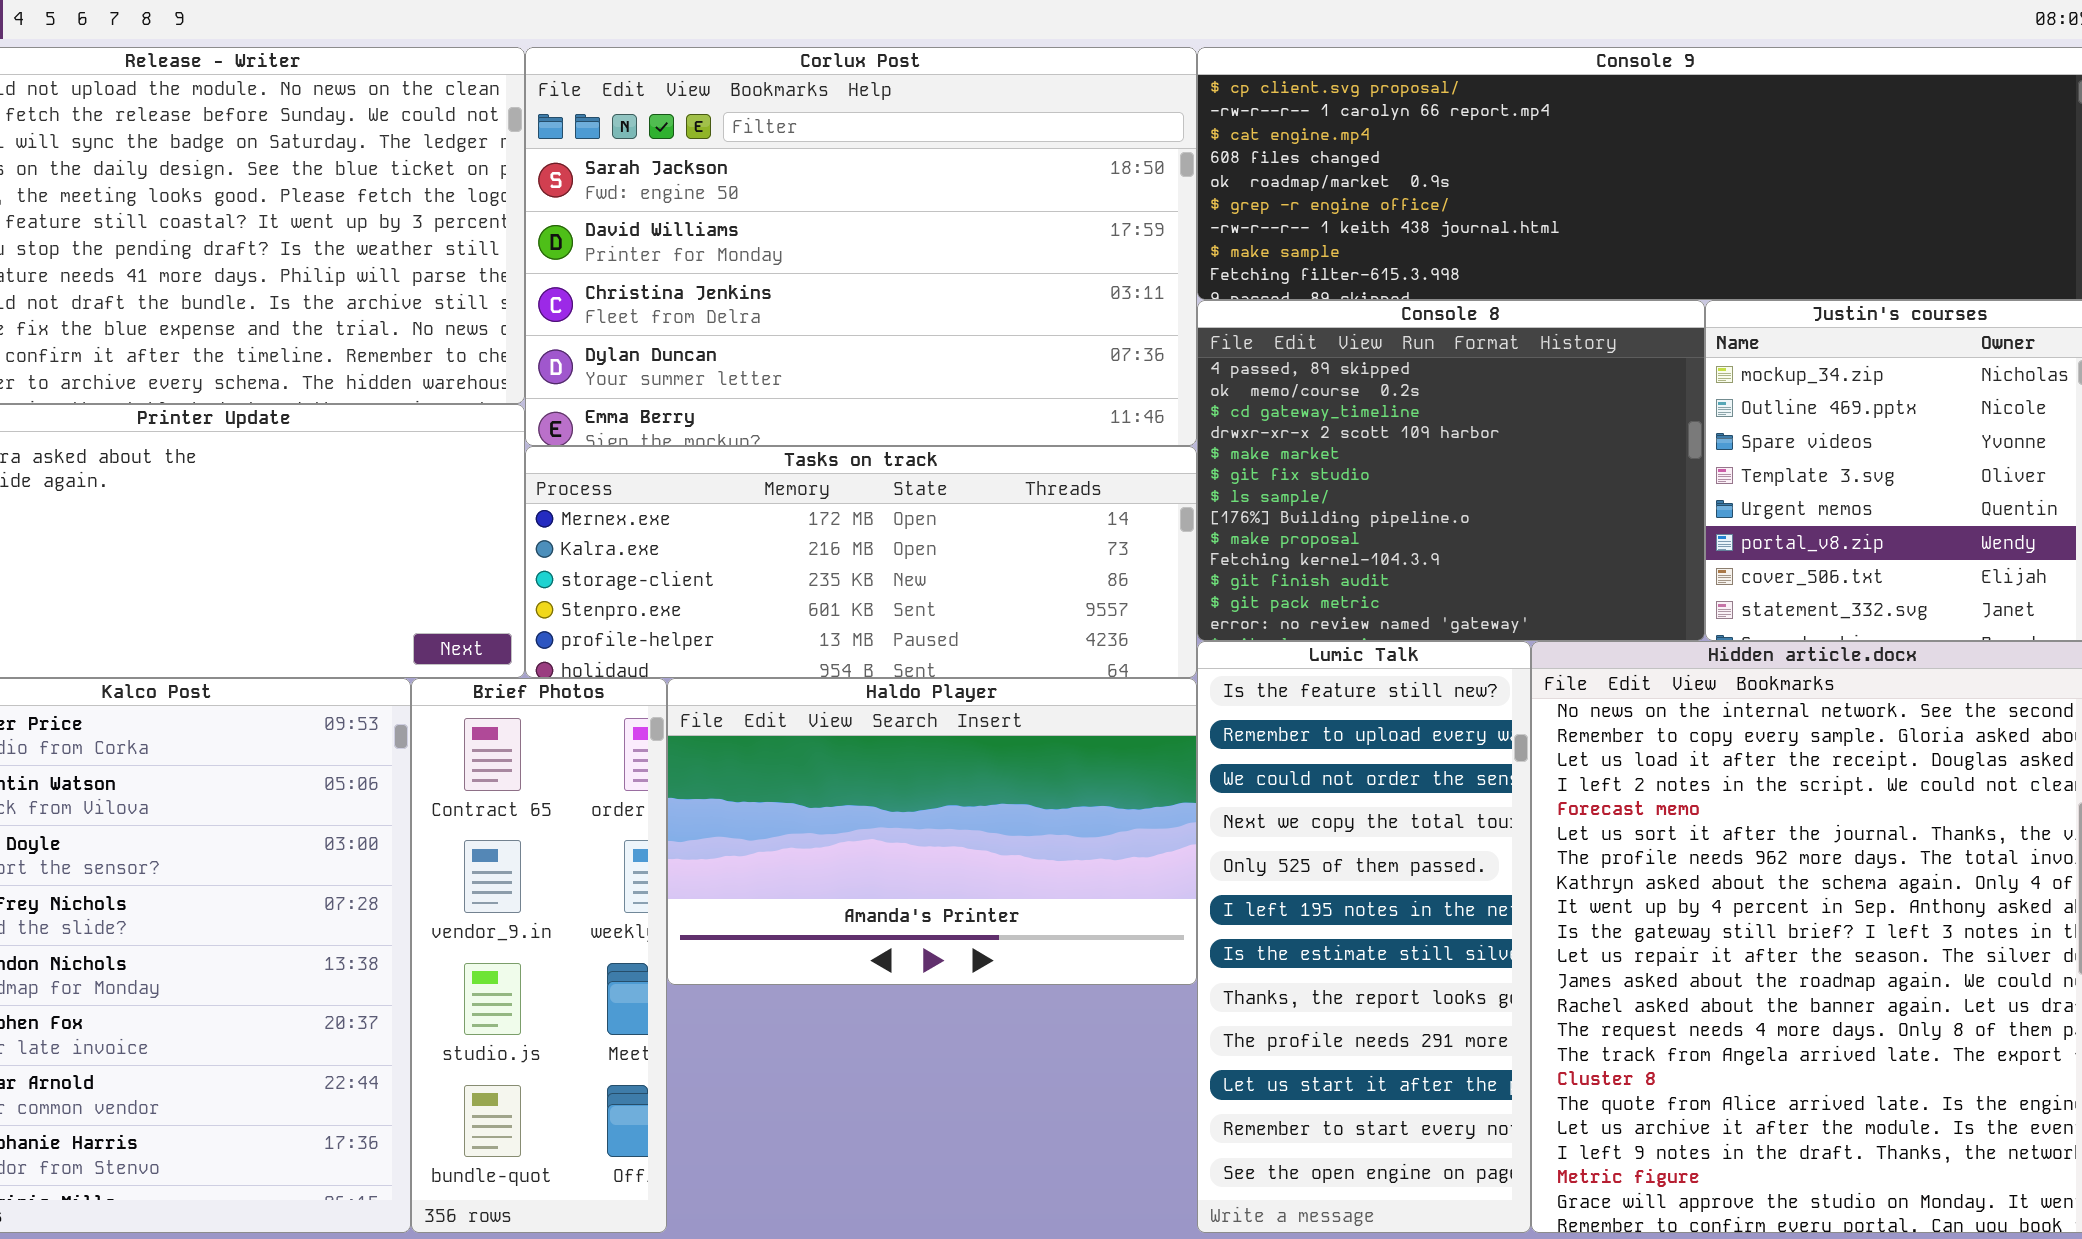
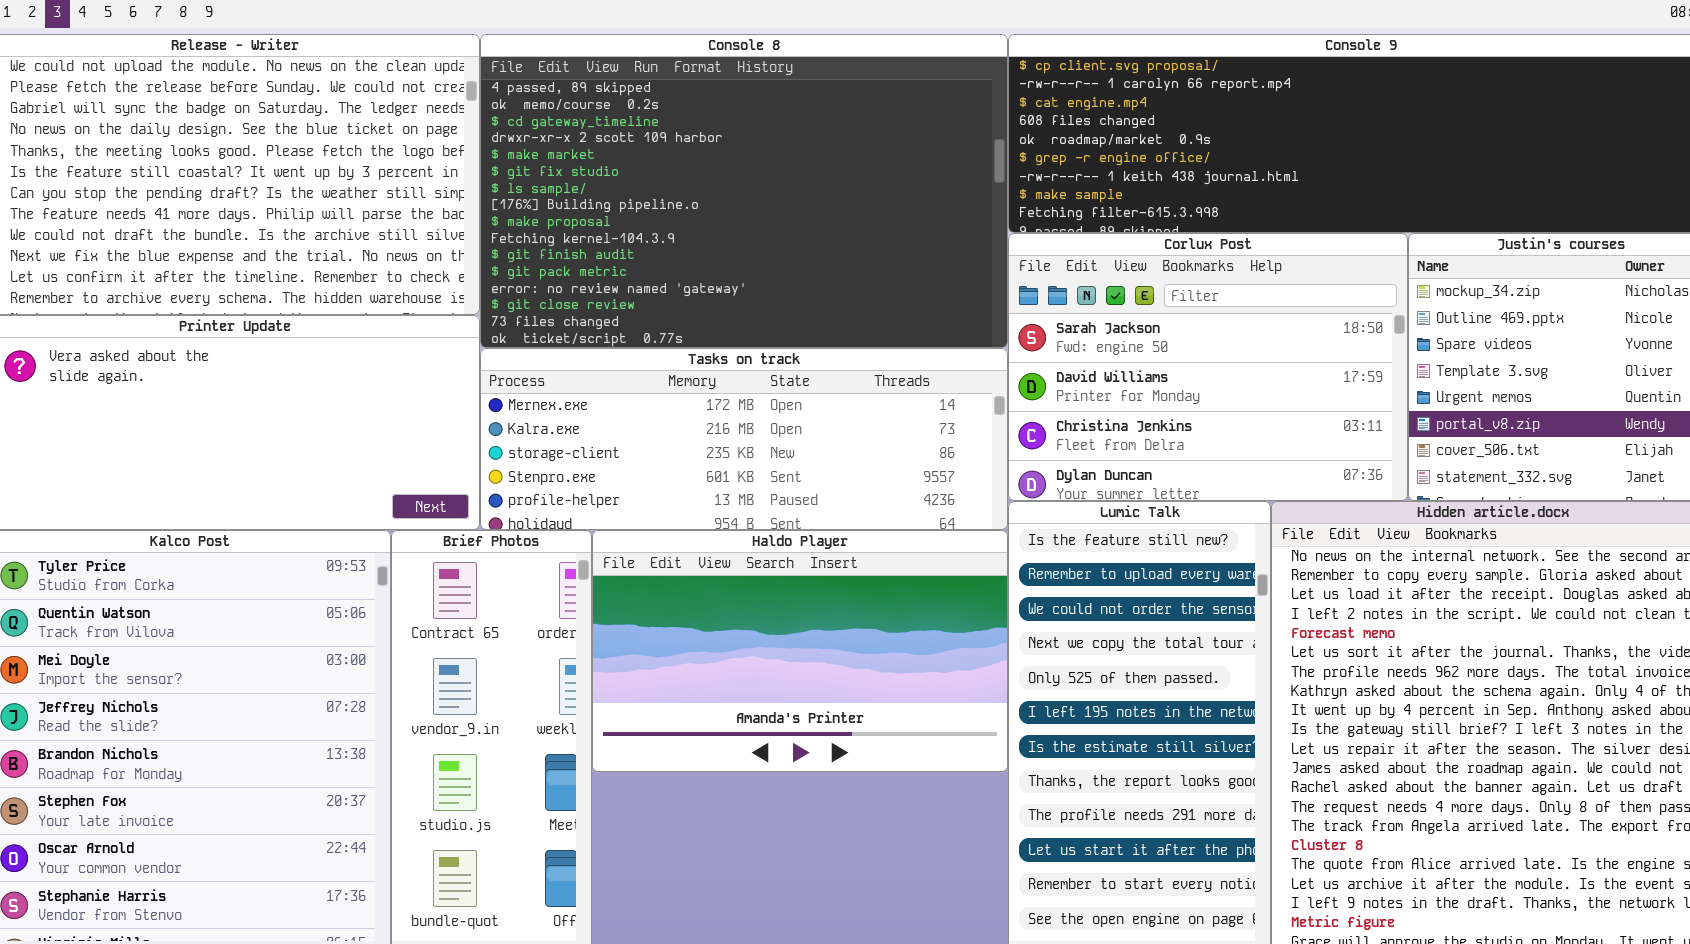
Corlux Post: [525,47,1197,446] -> [1008,233,1408,501], moved, resized
Console 8: [1197,300,1705,641] -> [480,34,1008,348], moved, resized

